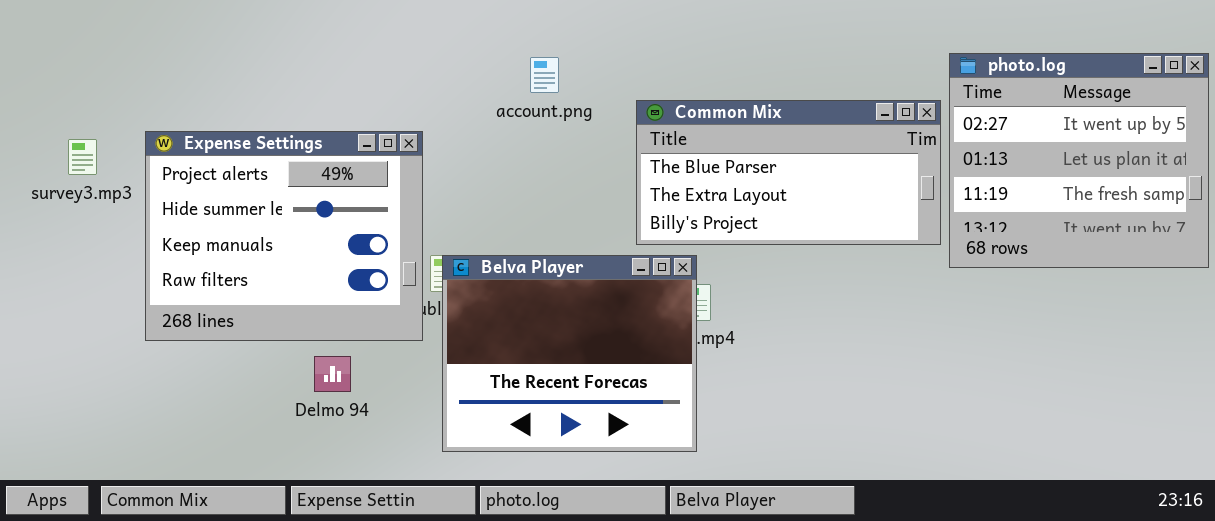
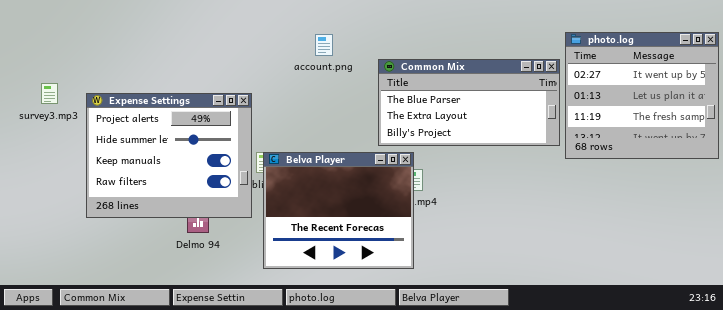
Expense Settings: [145,131,423,341] -> [86,93,252,218], moved

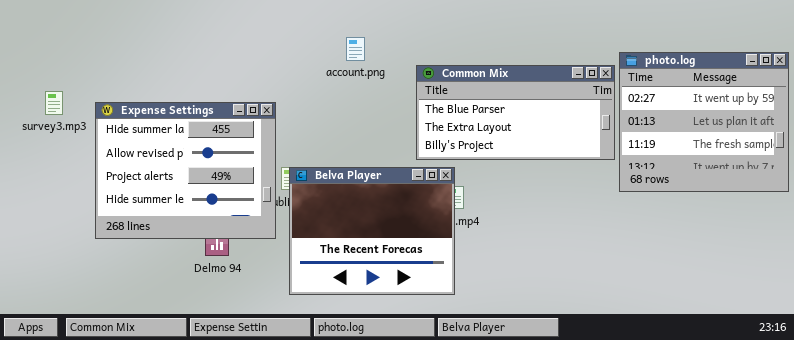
photo.log: [565,32,719,159] -> [619,52,789,192], moved
Expense Settings: [86,93,252,218] -> [95,102,276,239], scrolled up 2 rows

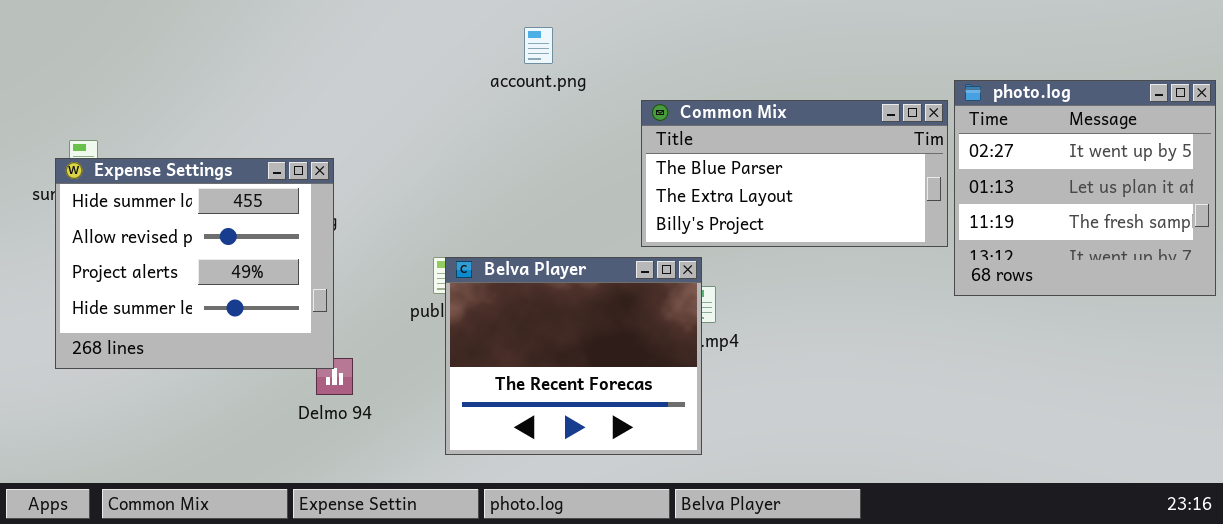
account.png: [346,37,365,61] -> [524,27,553,64], moved
Expense Settings: [95,102,276,239] -> [55,158,334,369], moved

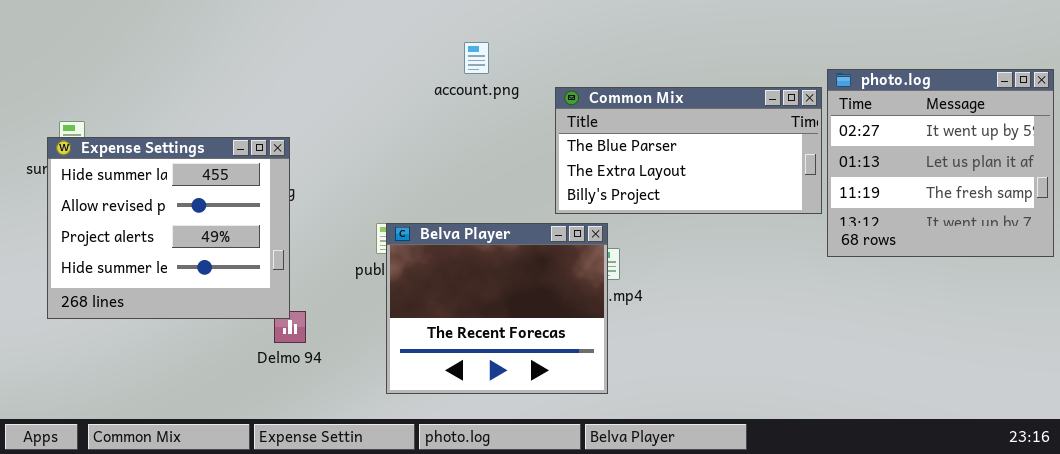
account.png: [524,27,553,64] -> [464,42,489,74], moved

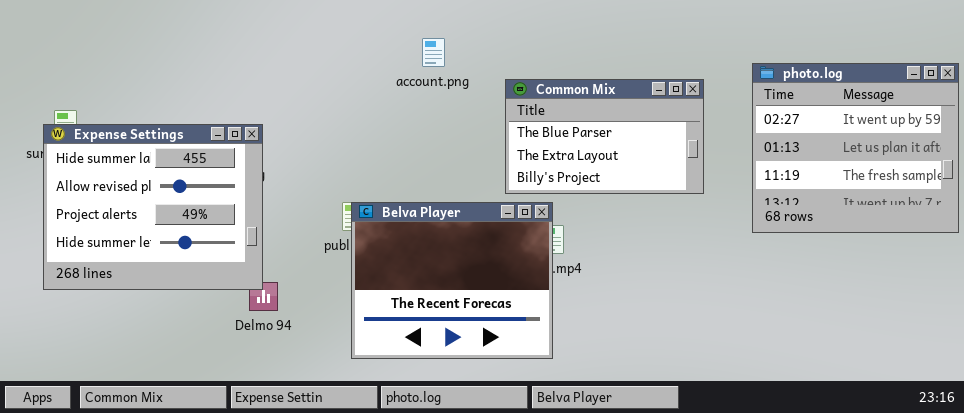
Common Mix: [555,87,822,214] -> [505,79,704,194], resized

